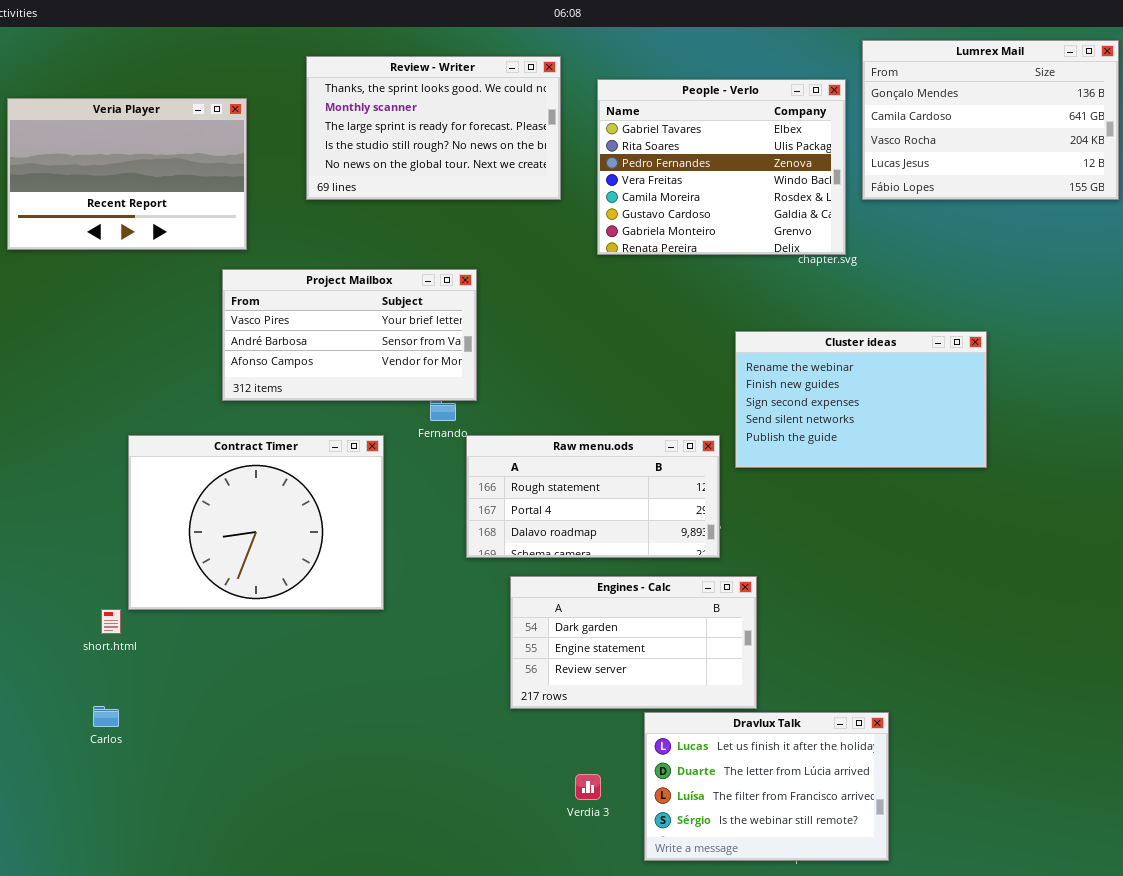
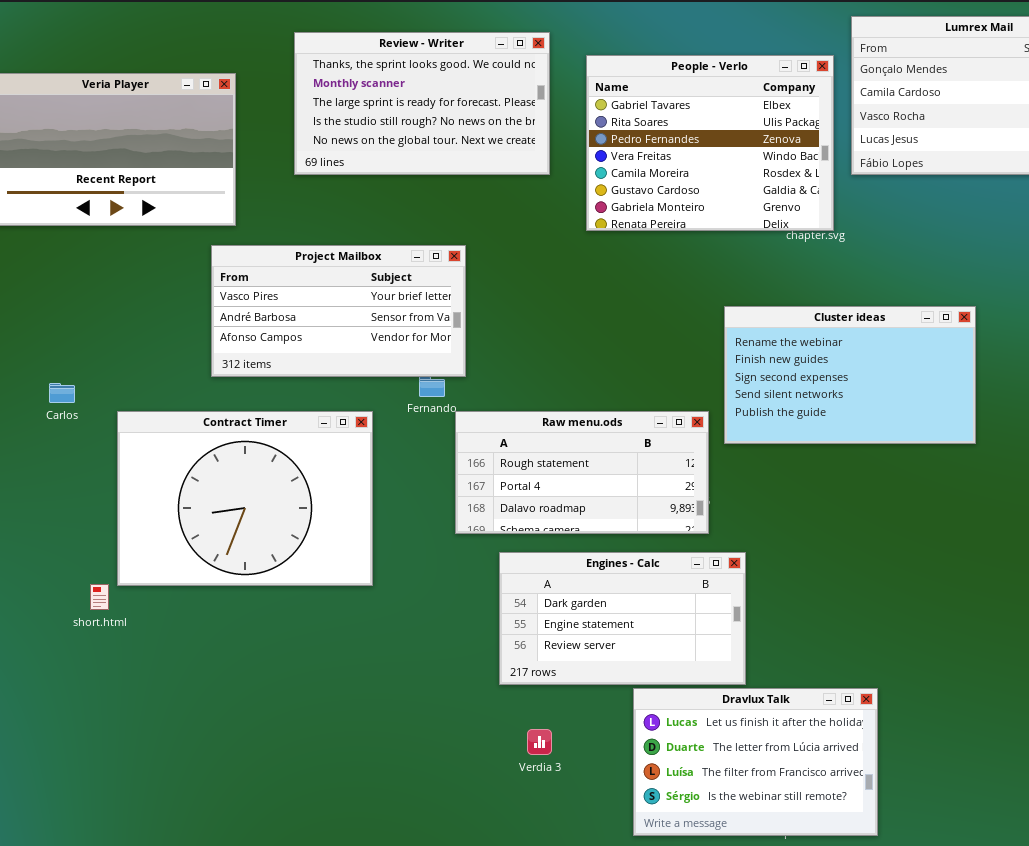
Carlos: [93,706,119,727] -> [49,383,75,403], moved
Verdia 3: [575,774,601,800] -> [527,729,552,755], moved

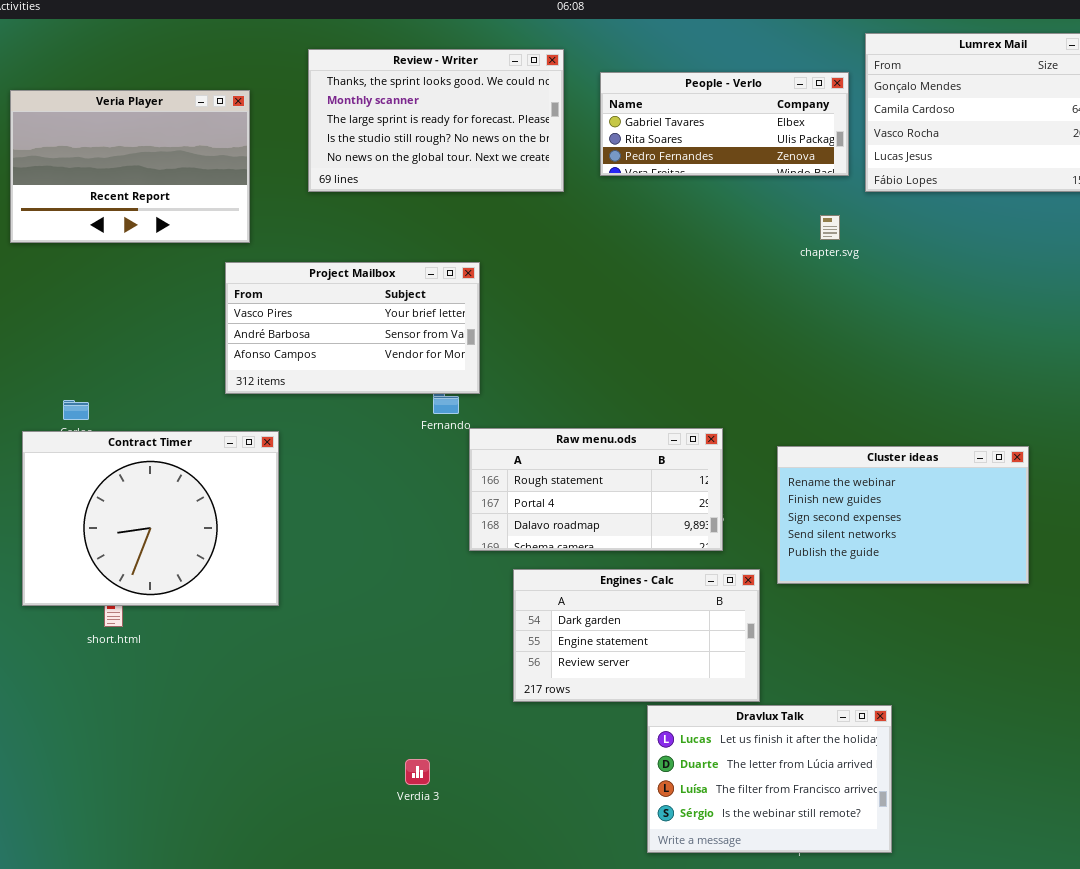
People - Verlo: [586,55,834,231] -> [600,72,849,176], resized
Cluster ideas: [724,306,976,444] -> [777,446,1029,584], moved
Contract Timer: [117,411,373,586] -> [22,431,279,606], moved
Verdia 3: [527,729,552,755] -> [405,759,430,785], moved

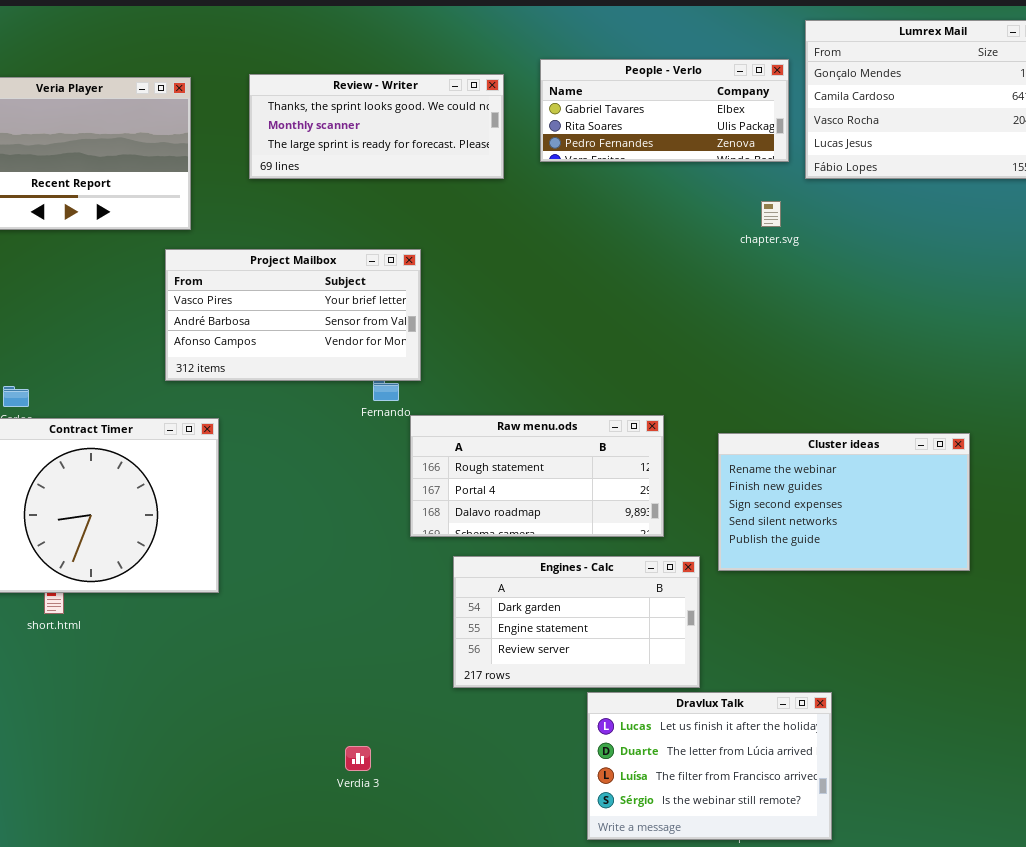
Review - Writer: [308,49,564,192] -> [249,74,504,179], resized

